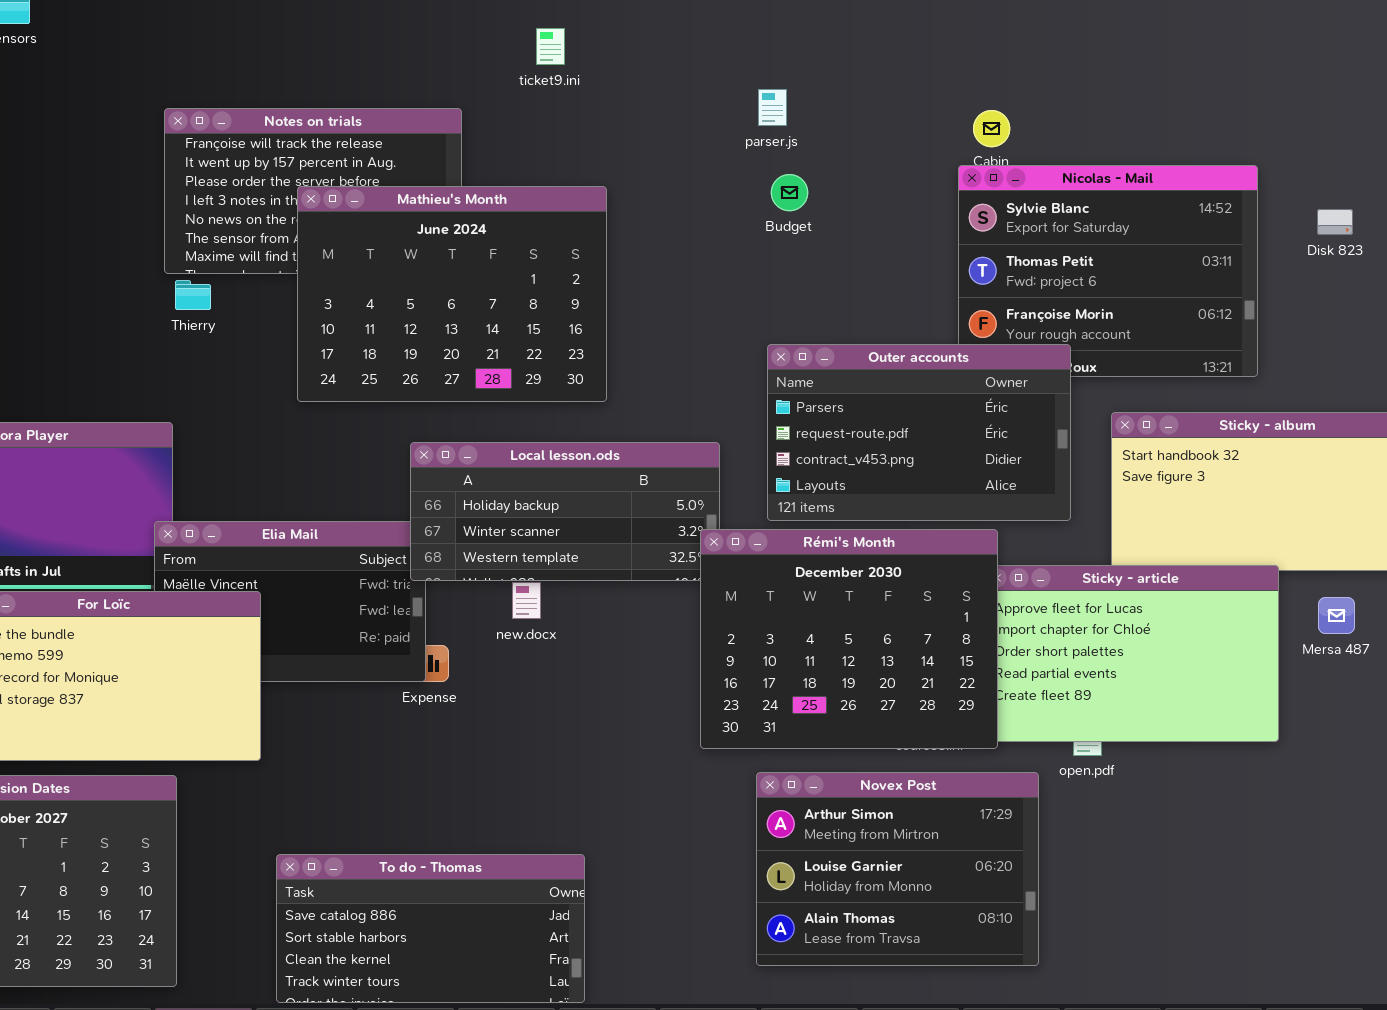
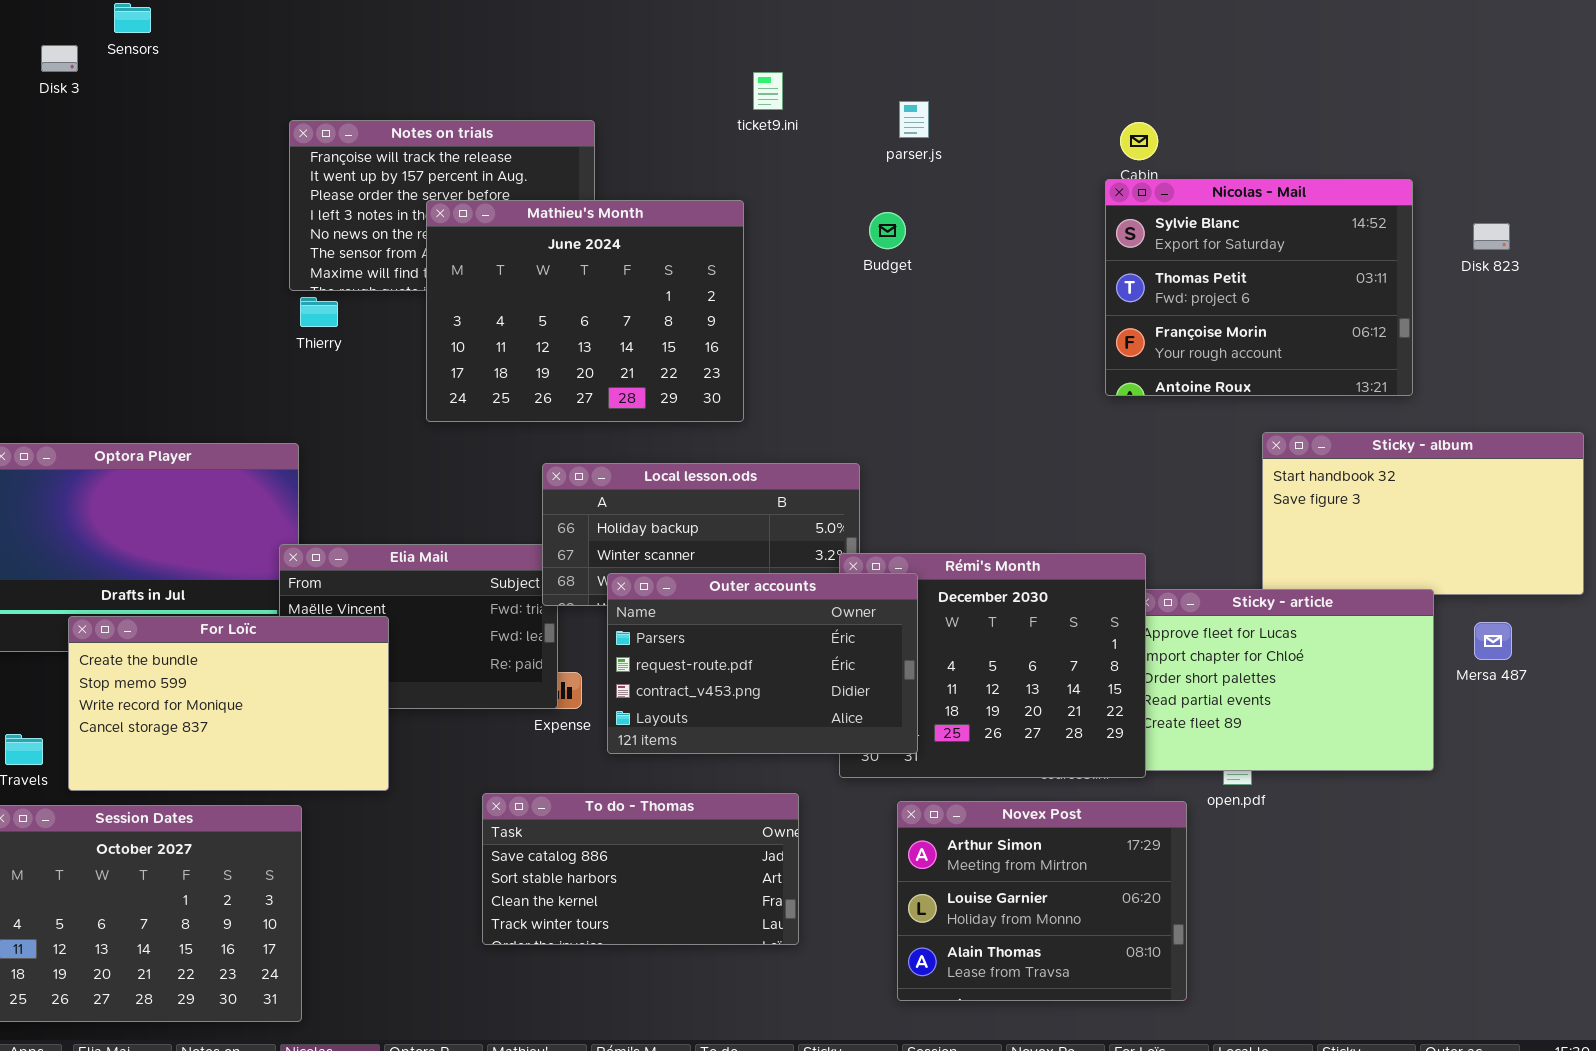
ticket9.ini: [536,28,565,65] -> [753,72,783,110], moved
Budget: [771,174,808,211] -> [869,212,906,249], moved
Outer accounts: [767,344,1071,521] -> [607,573,918,754], moved
To do - Thomas: [276,854,585,1003] -> [482,793,799,945], moved

